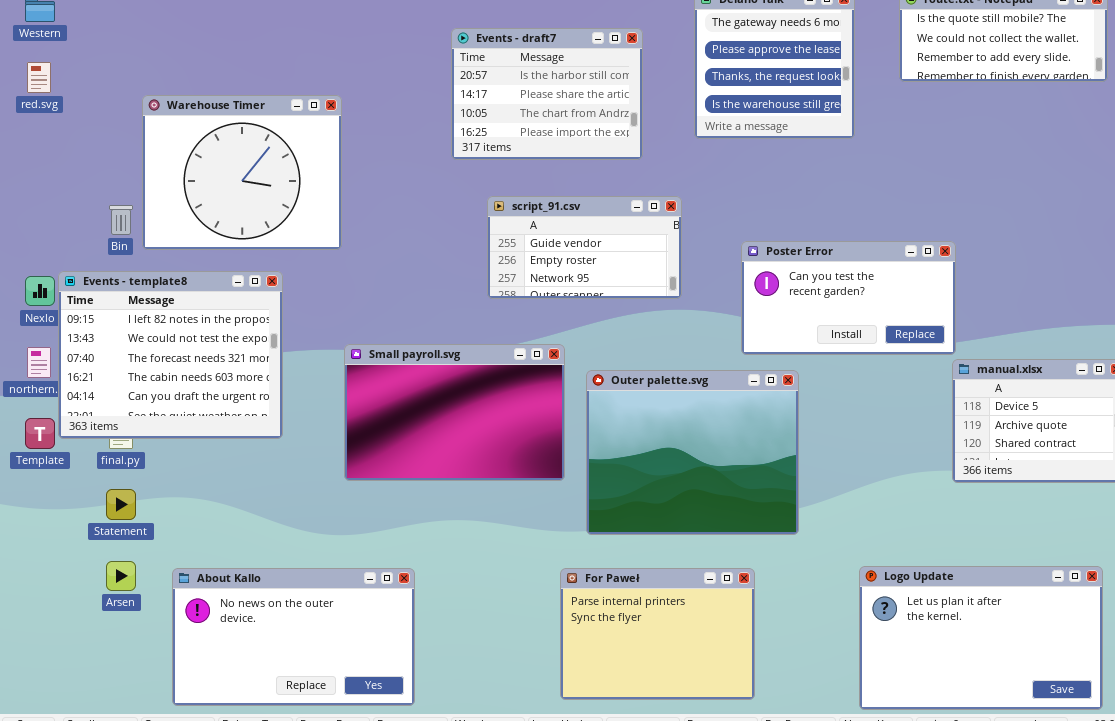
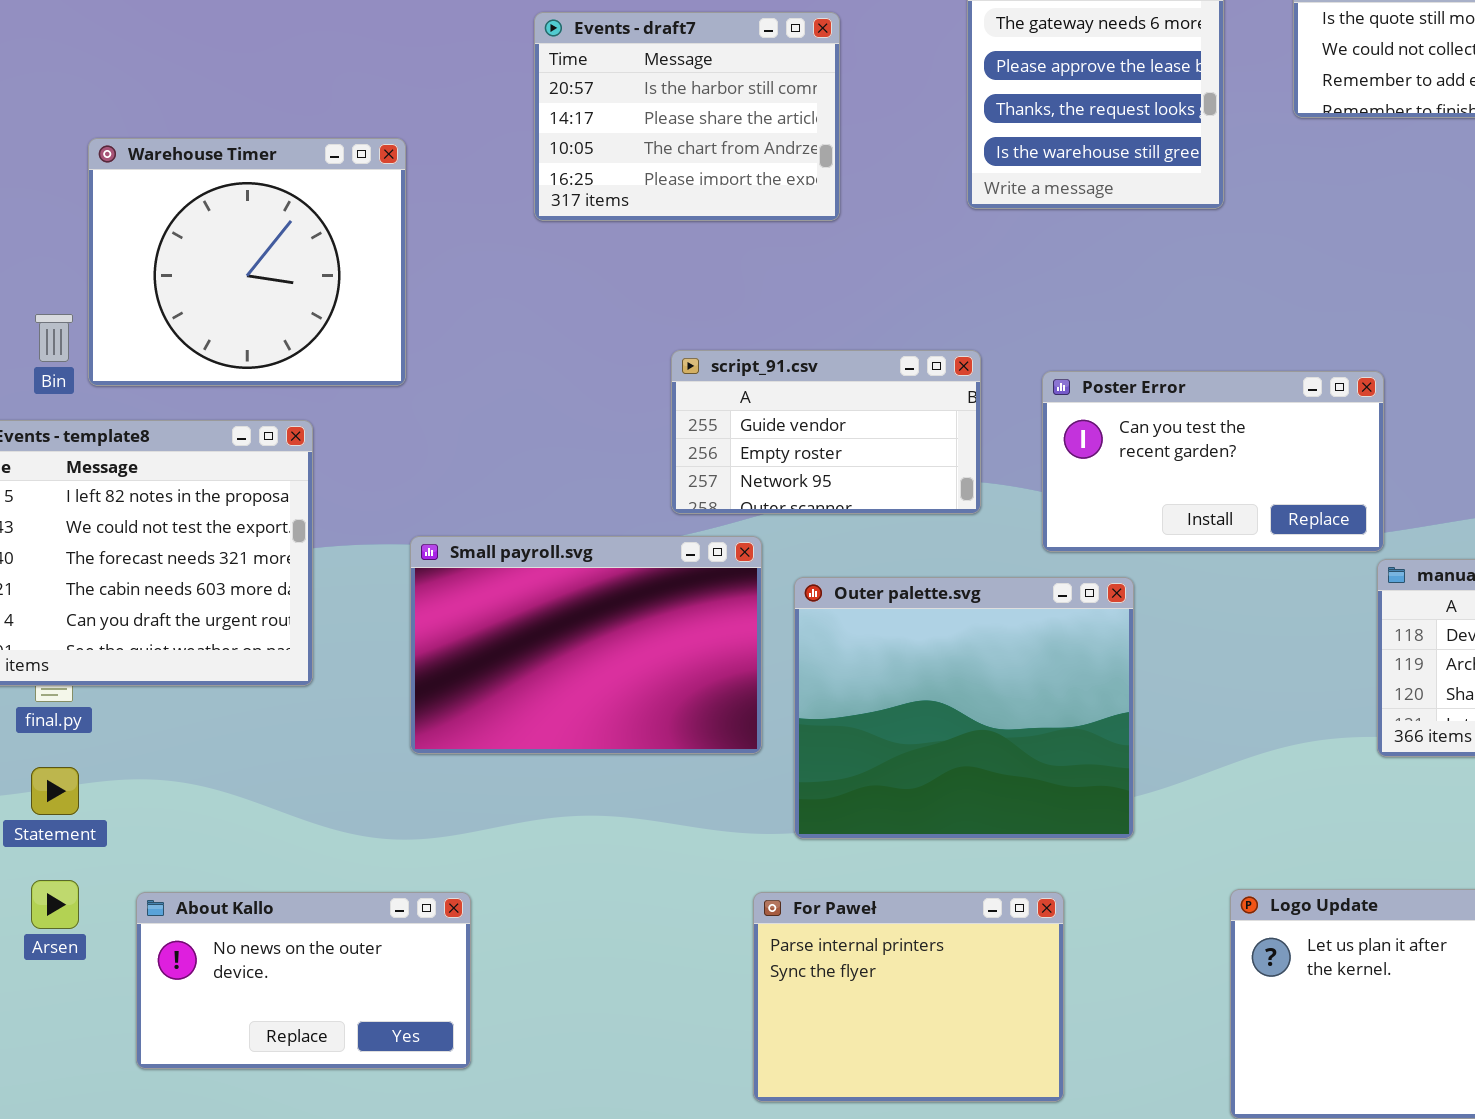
Events - draft7: [451,28,643,160] -> [534,12,840,221], moved
script_91.csv: [487,196,682,299] -> [671,350,981,514], moved
About Kallo: [172,568,415,706] -> [136,892,471,1069], resized

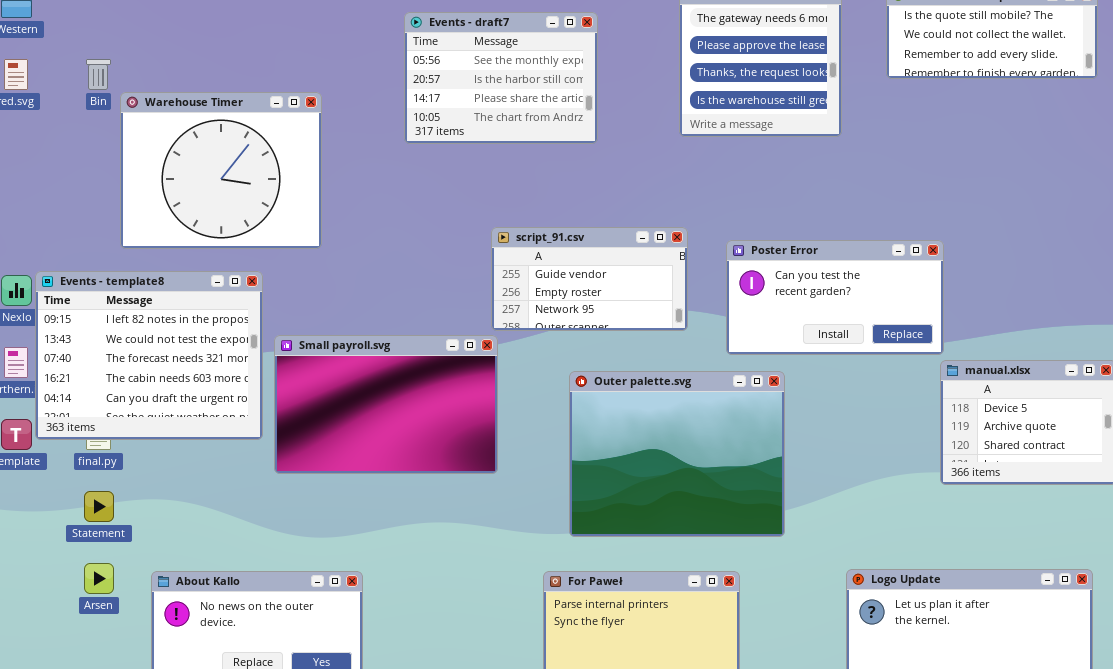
Events - draft7: [534,12,840,221] -> [404,12,598,144], scrolled up 1 row
Bin: [35,314,73,362] -> [86,59,111,90], moved
Small payroll.svg: [410,536,762,754] -> [274,335,498,474], moved

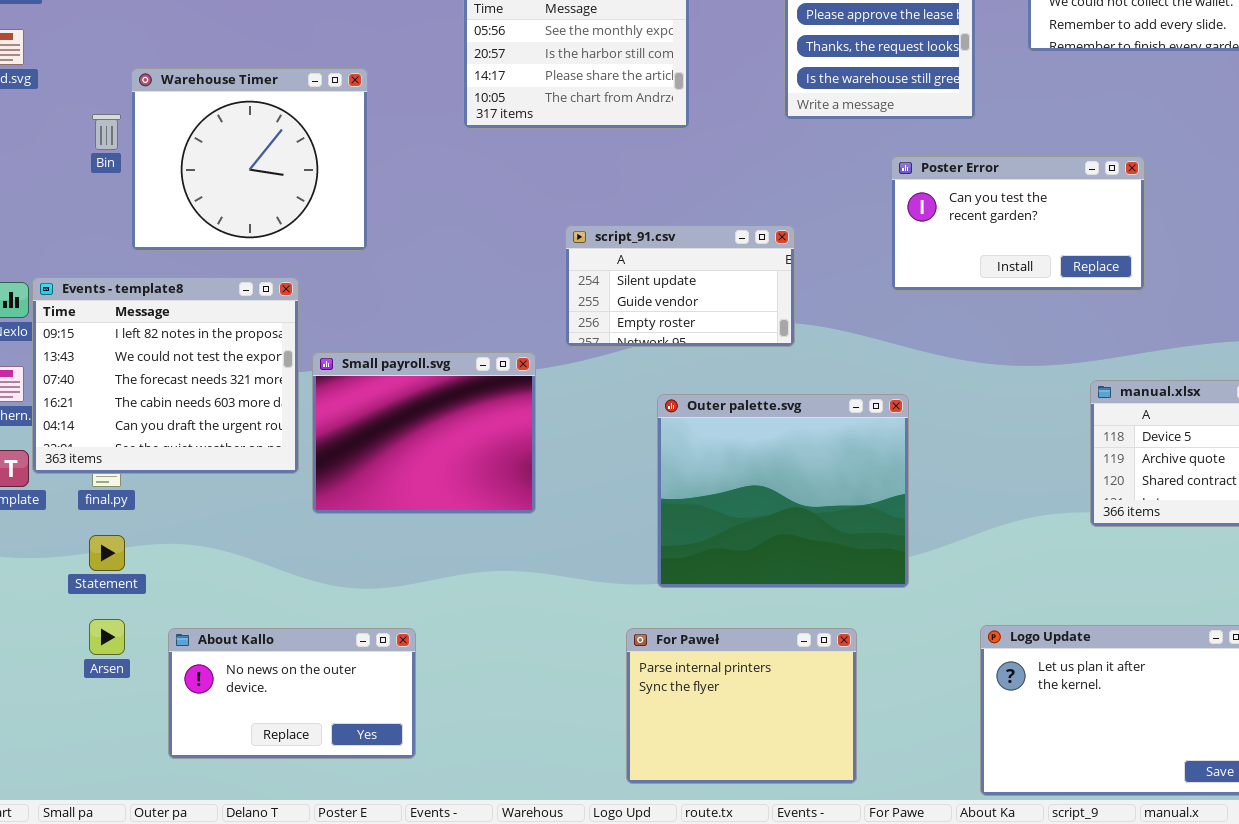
Bin: [86,59,111,90] -> [92,114,121,150], moved
script_91.csv: [491,227,688,331] -> [565,225,795,347], scrolled up 1 row
Poster Error: [726,240,944,355] -> [891,156,1145,291], moved
Small payroll.svg: [274,335,498,474] -> [312,352,536,514], resized

